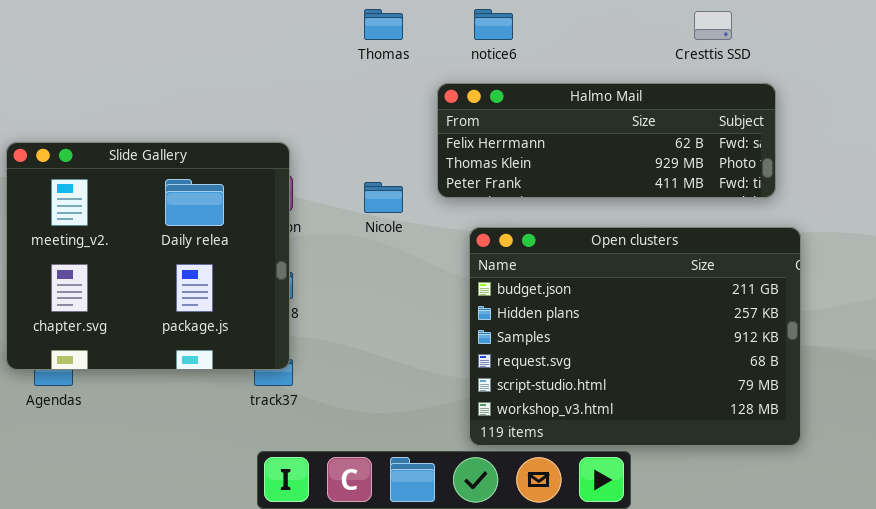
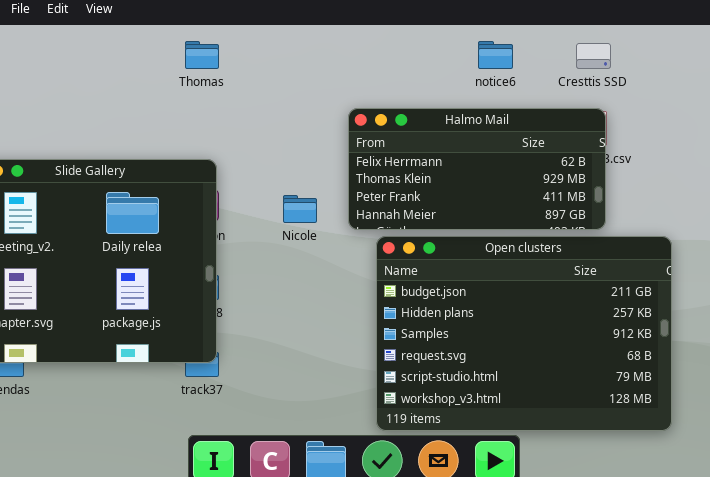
Thomas: [364,9,403,40] -> [185,41,219,69], moved
notice6: [474,9,513,40] -> [478,41,513,69], moved
Halmo Mail: [437,83,776,198] -> [348,108,606,230], resized

